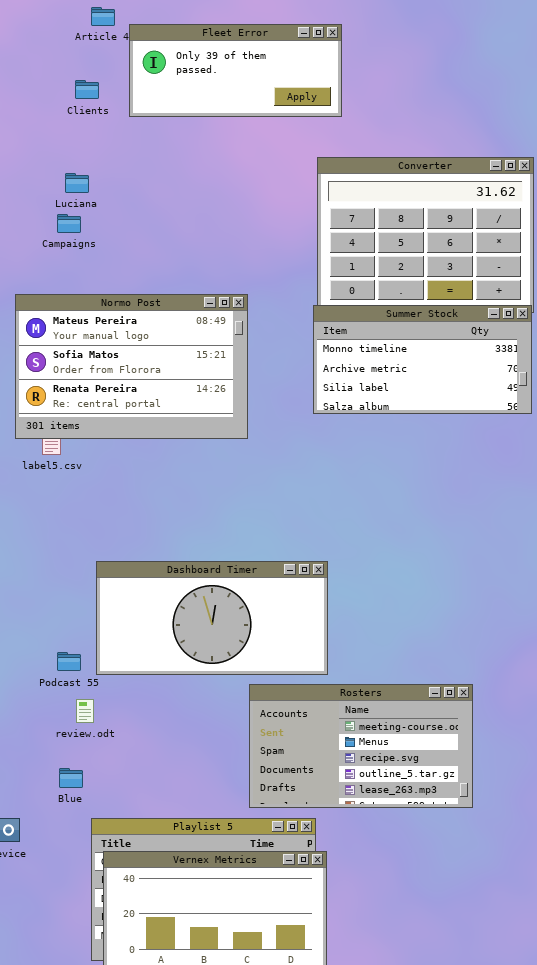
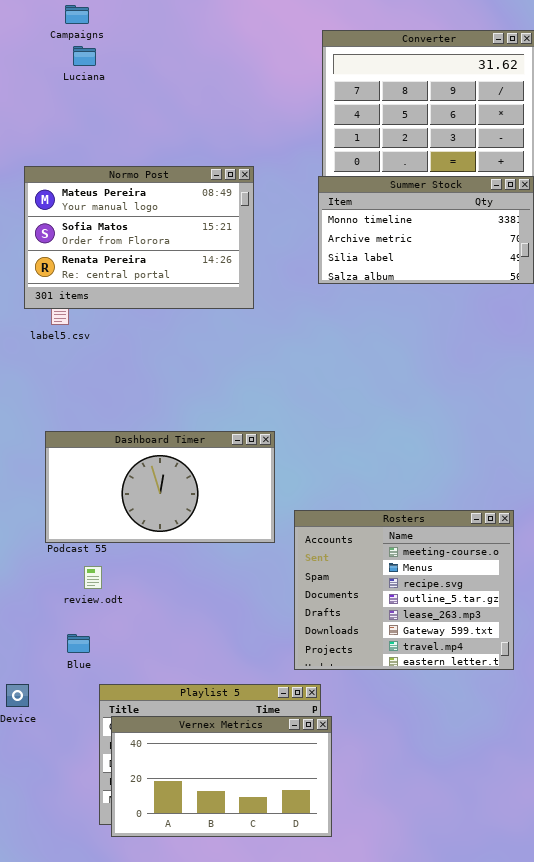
Campaigns: [57,214,81,233] -> [65,5,89,24], moved
Dashboard Timer: [96,561,328,675] -> [45,431,275,543], moved
Rosters: [249,684,473,808] -> [294,510,514,670], moved, resized

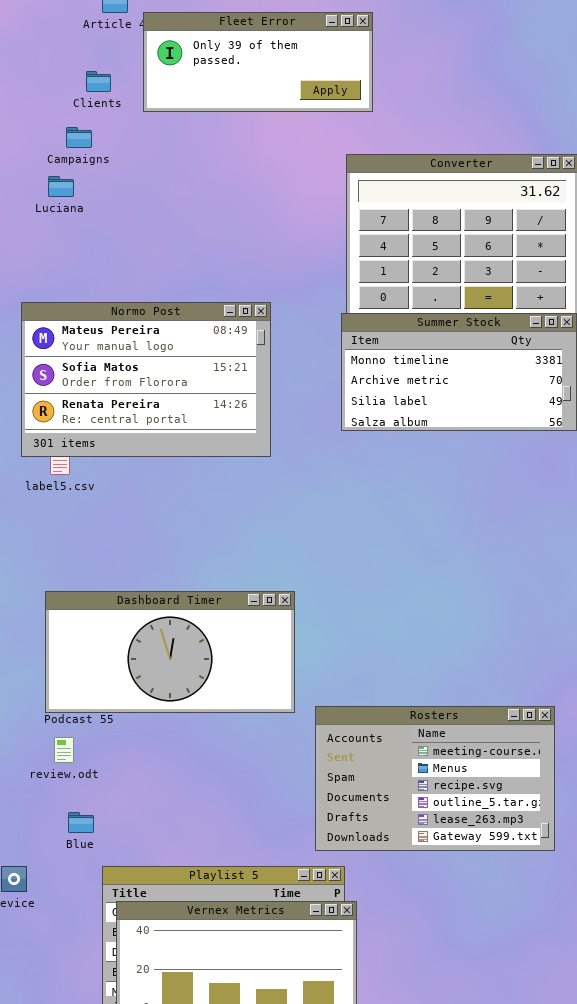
Luciana: [73,46,96,66] -> [48,176,74,197], moved
Rosters: [294,510,514,670] -> [315,706,555,851], resized
review.odt: [84,566,102,589] -> [54,737,74,763], moved

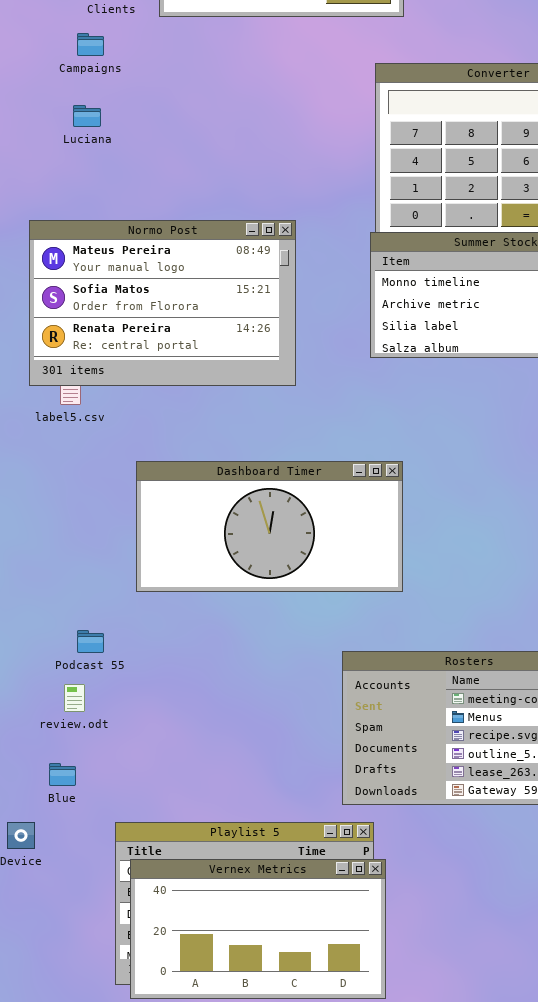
Luciana: [48,176,74,197] -> [73,105,101,127], moved
Dashboard Timer: [45,591,295,713] -> [136,461,403,592], moved
Blue: [68,812,94,833] -> [49,763,76,786], moved

